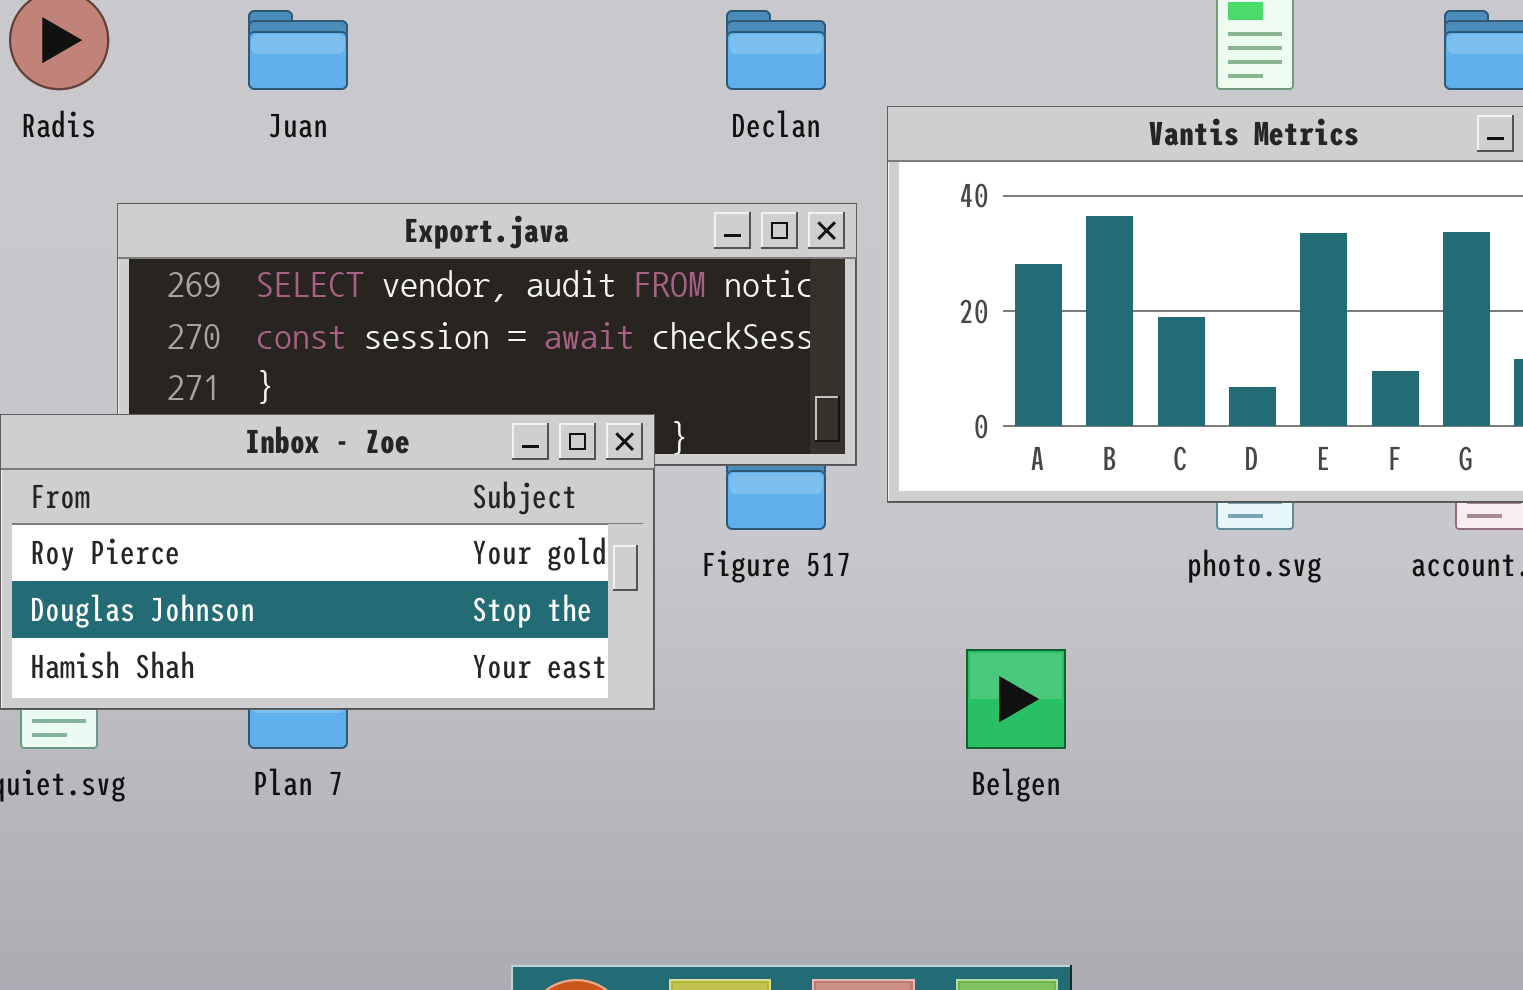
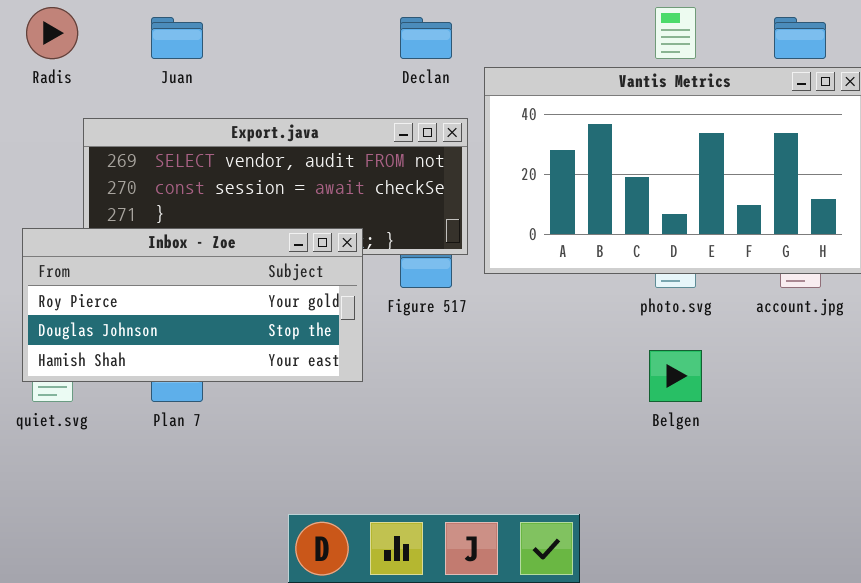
Belgen: [966,649,1066,749] -> [649,350,702,402], moved

